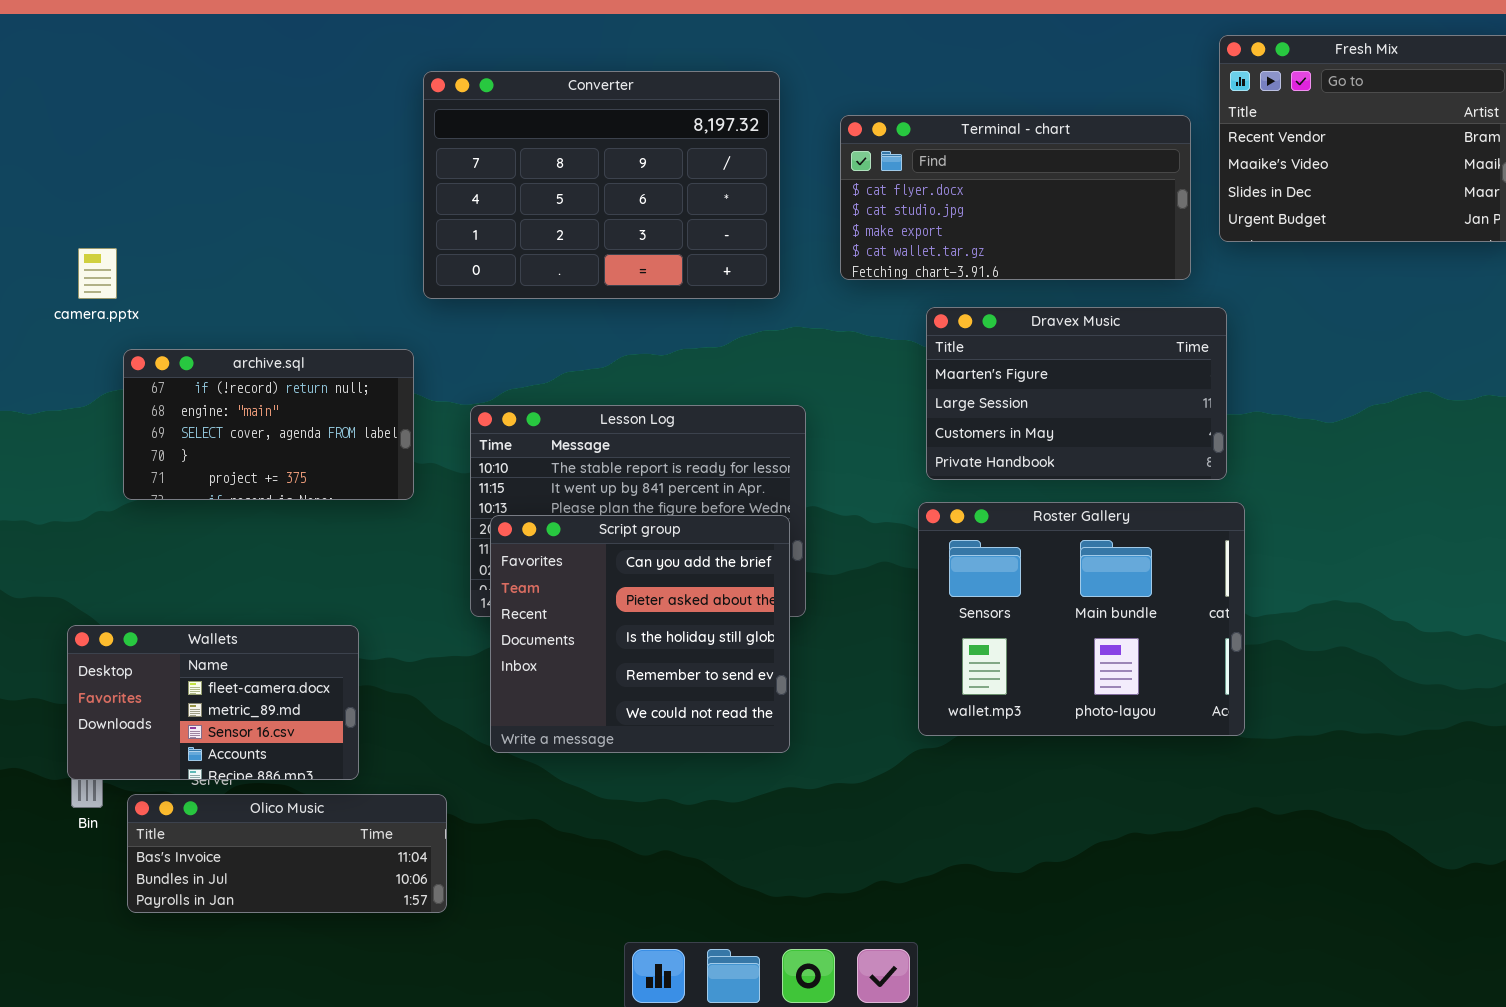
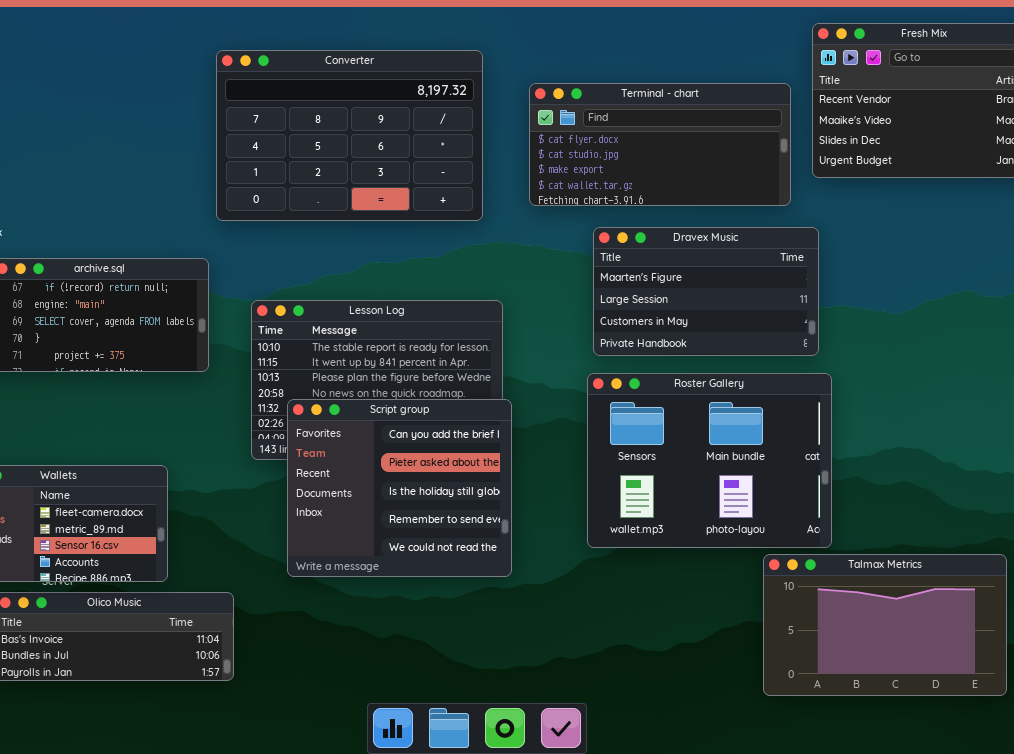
Script group: [490,515,790,753] -> [287,399,512,577], moved
Talmax Metrics: none -> [763,554,1007,696], opened

